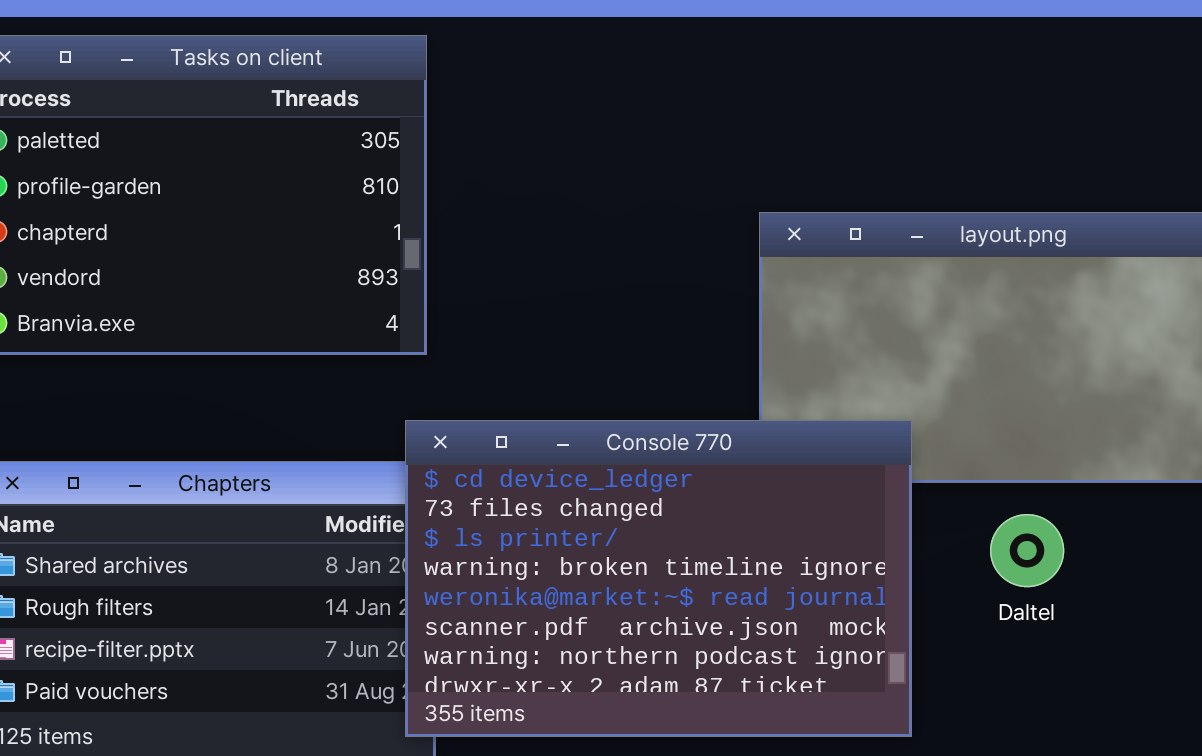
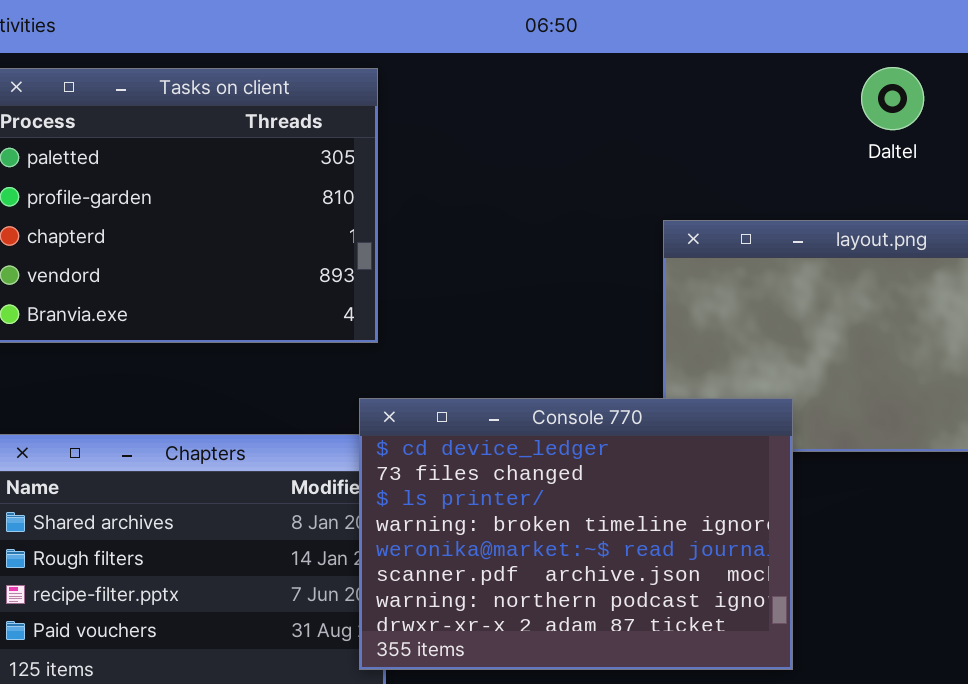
Daltel: [990,514,1064,587] -> [861,67,924,130], moved

